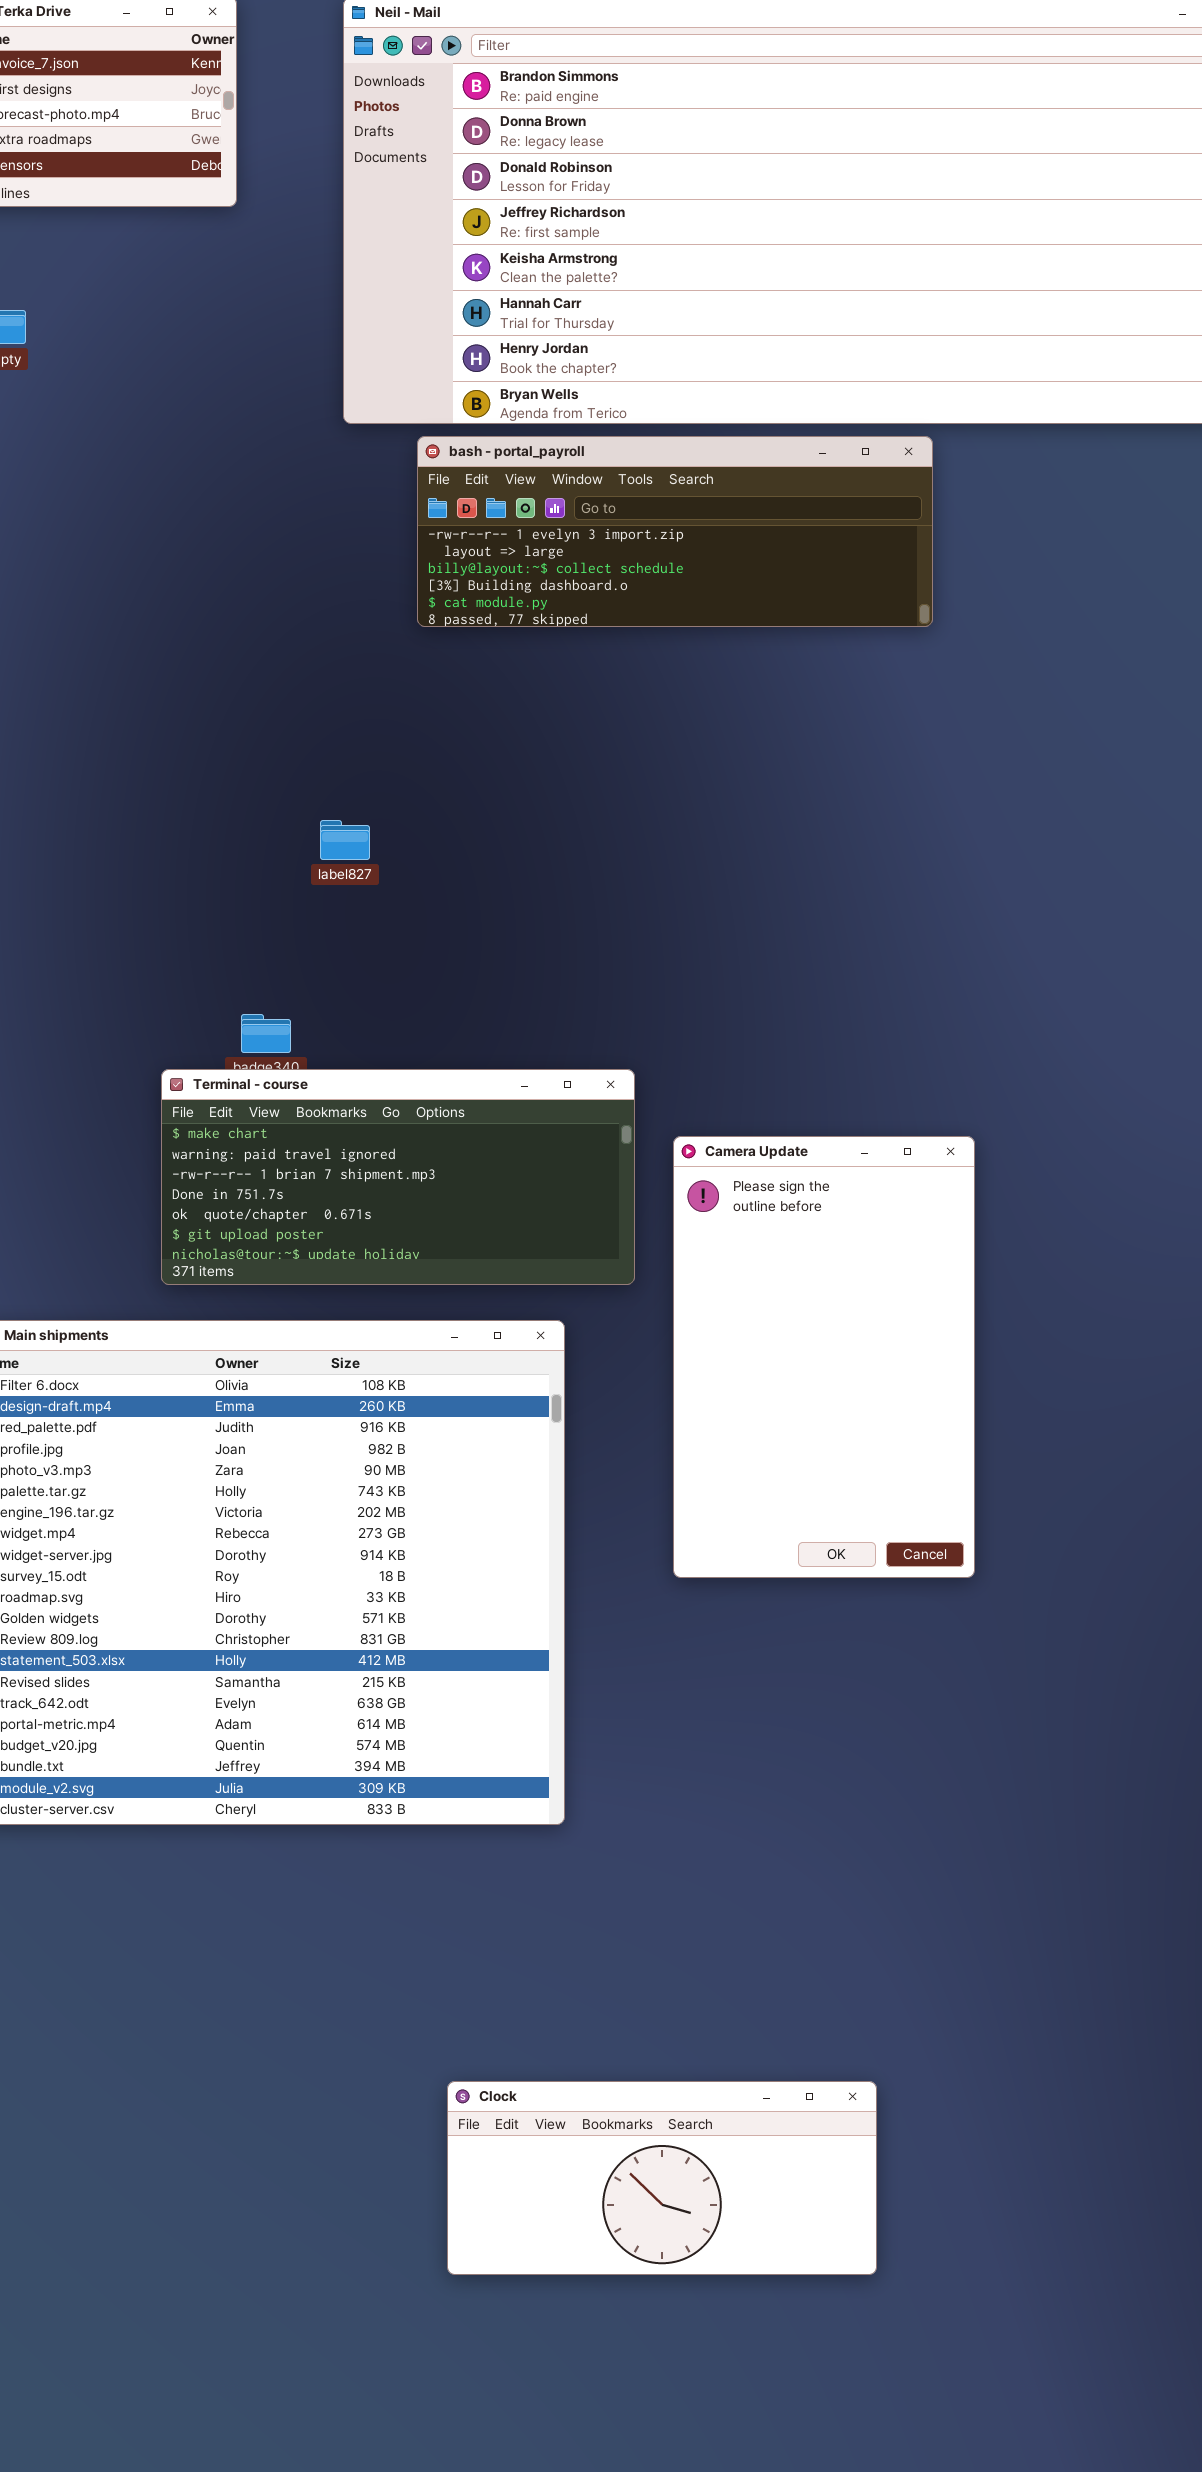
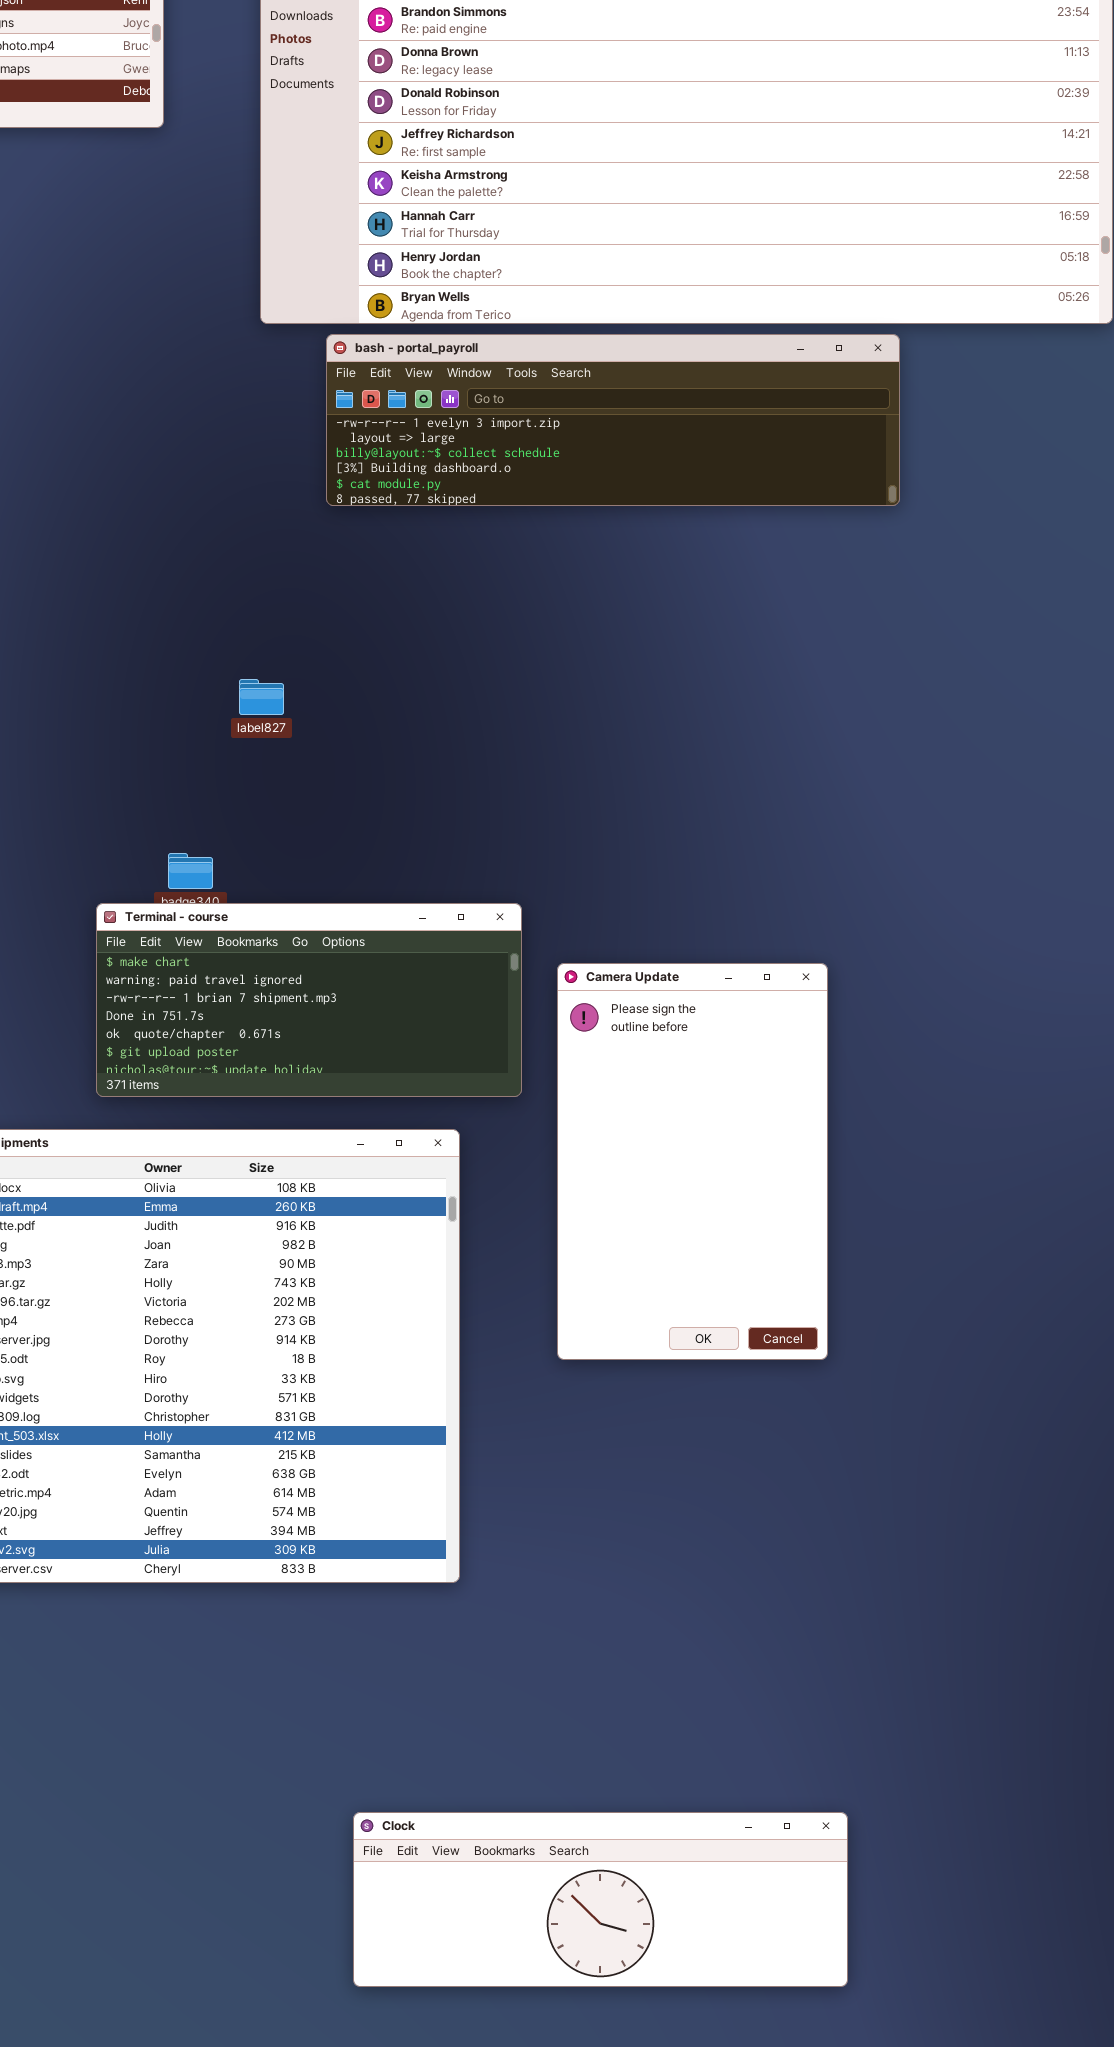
bash - portal_payroll: [417,436,933,627] -> [326,334,900,506], resized
Clock: [447,2081,877,2275] -> [353,1812,848,1987], resized

